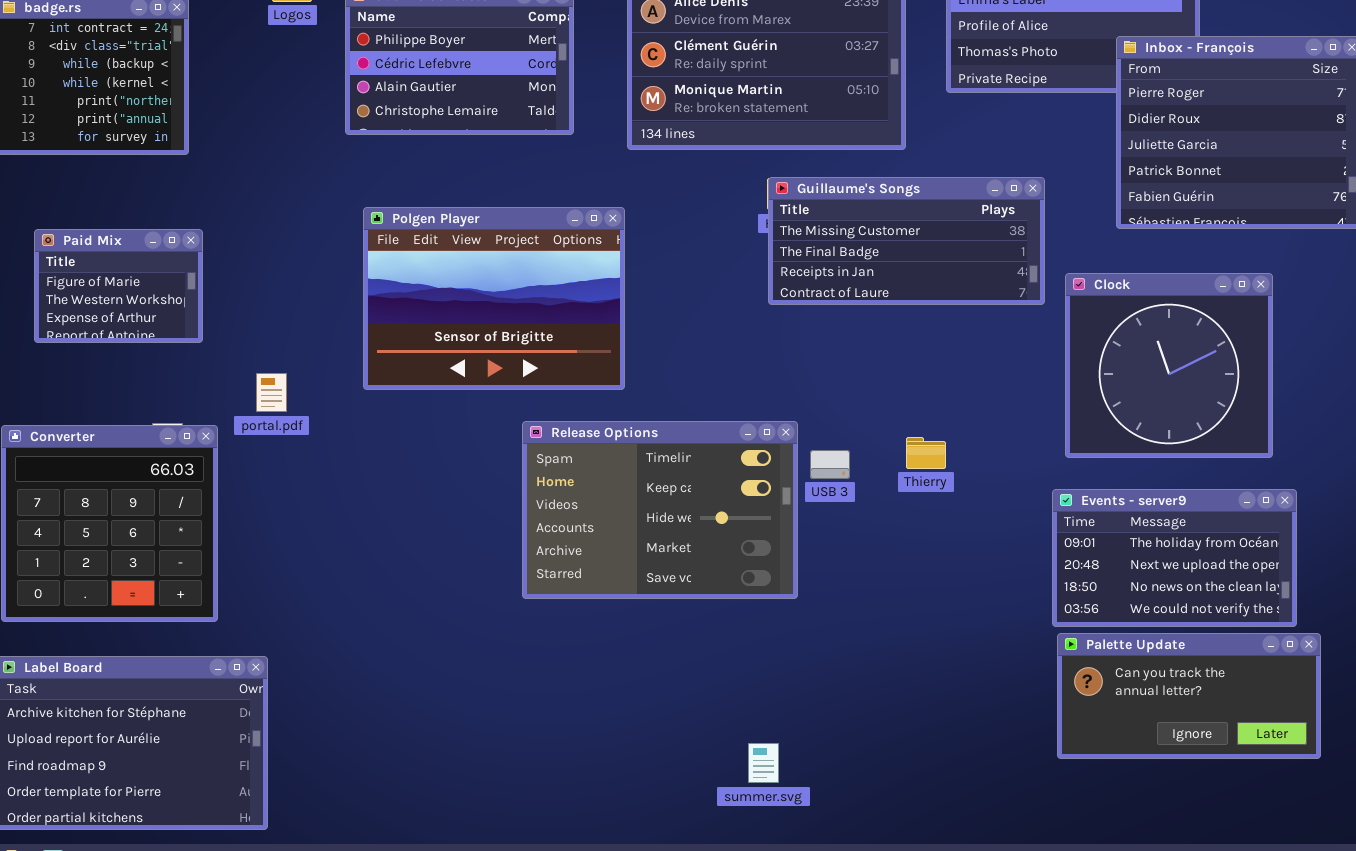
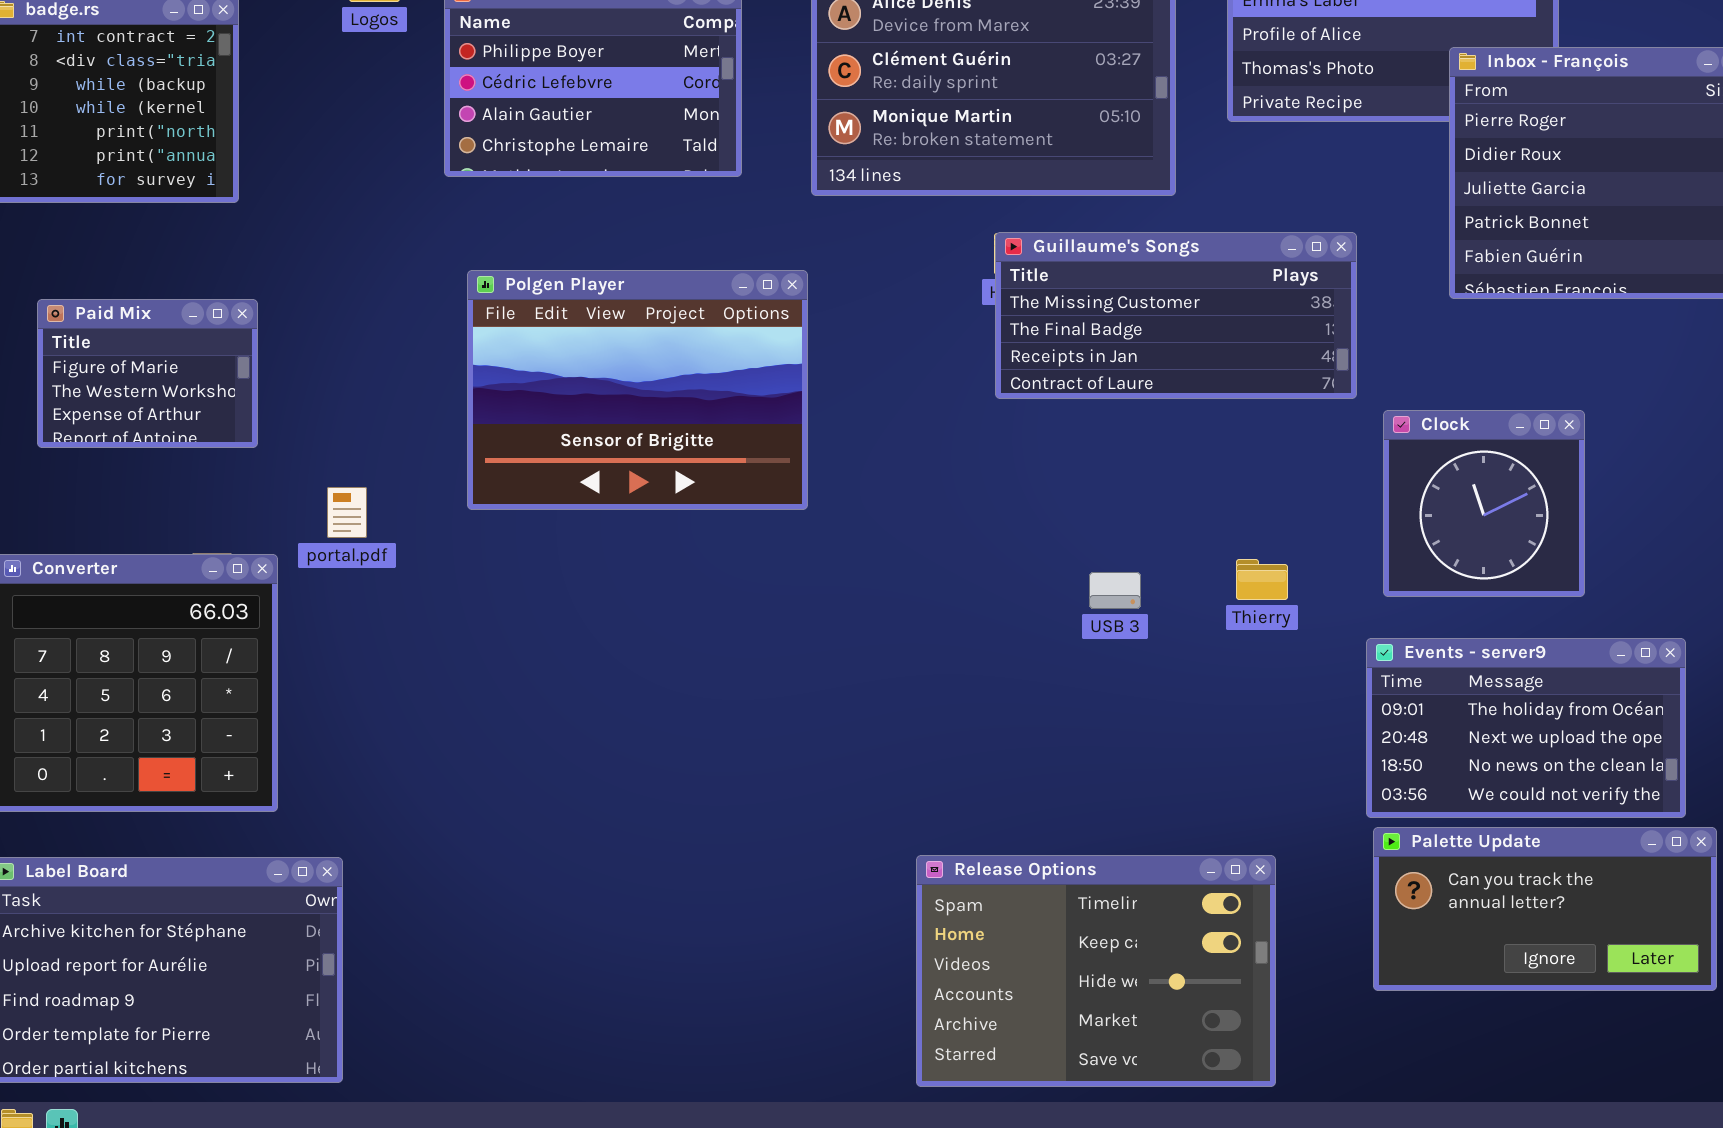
Clock: [1065,273,1273,458] -> [1383,410,1585,597], resized
Release Options: [522,421,798,599] -> [916,855,1276,1087], moved
Thierry: [906,437,946,469] -> [1236,559,1288,600], moved
USB 3: [810,450,850,479] -> [1089,572,1141,609], moved

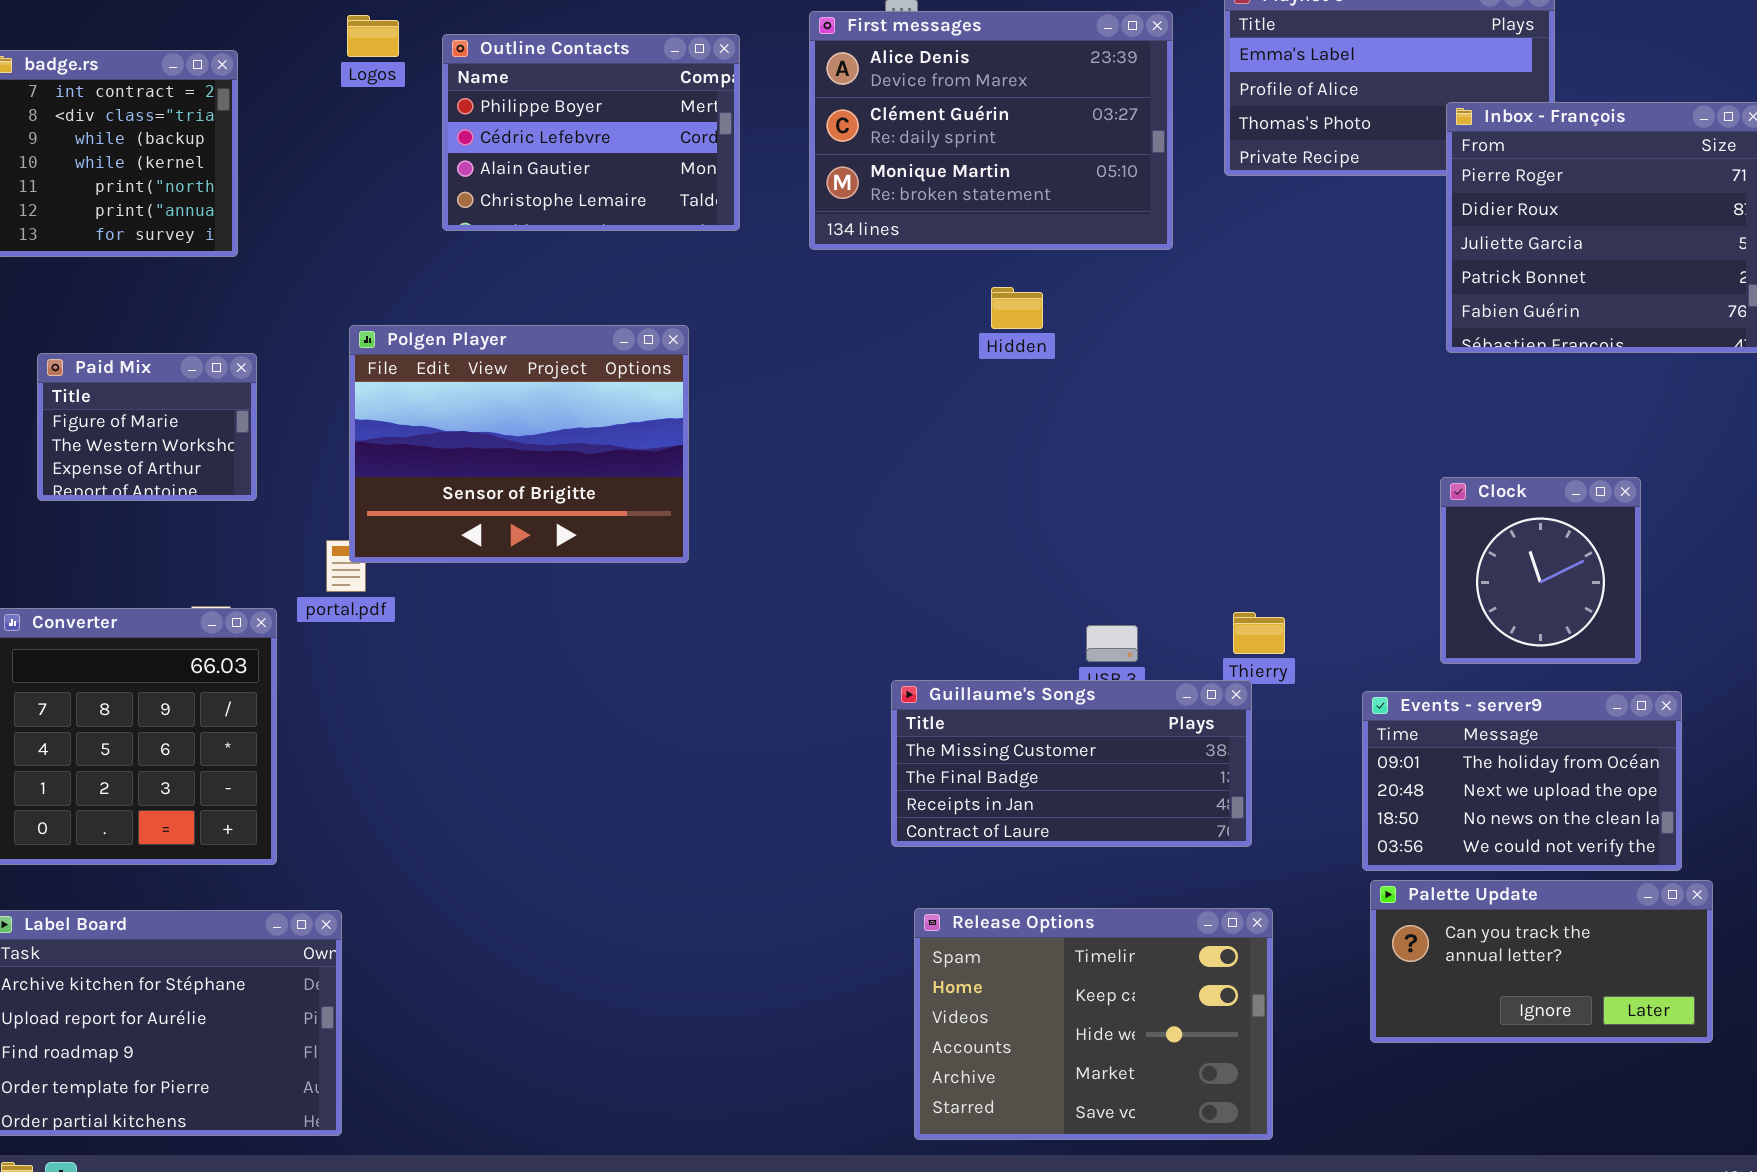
Guillaume's Songs: [995,232,1357,399] -> [891,680,1252,847], moved
Polgen Player: [467,270,808,510] -> [349,325,689,563], moved
Clock: [1383,410,1585,597] -> [1440,477,1641,664], moved

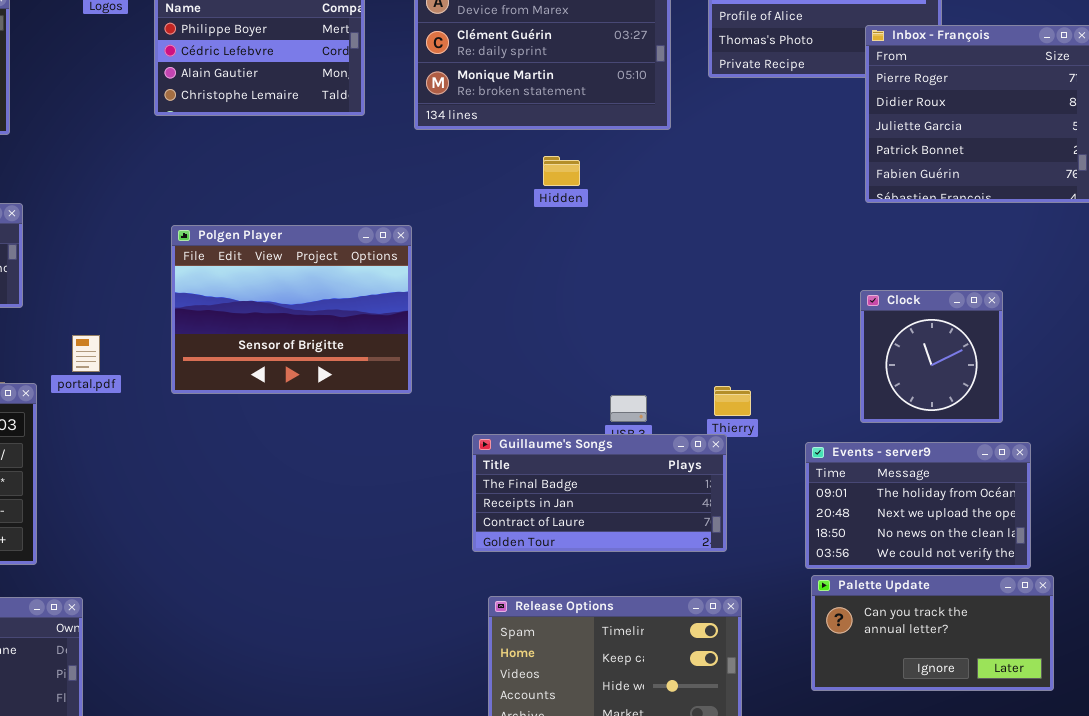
Polgen Player: [349,325,689,563] -> [171,225,412,394], moved
Guillaume's Songs: [891,680,1252,847] -> [472,434,727,552], scrolled down 1 row

